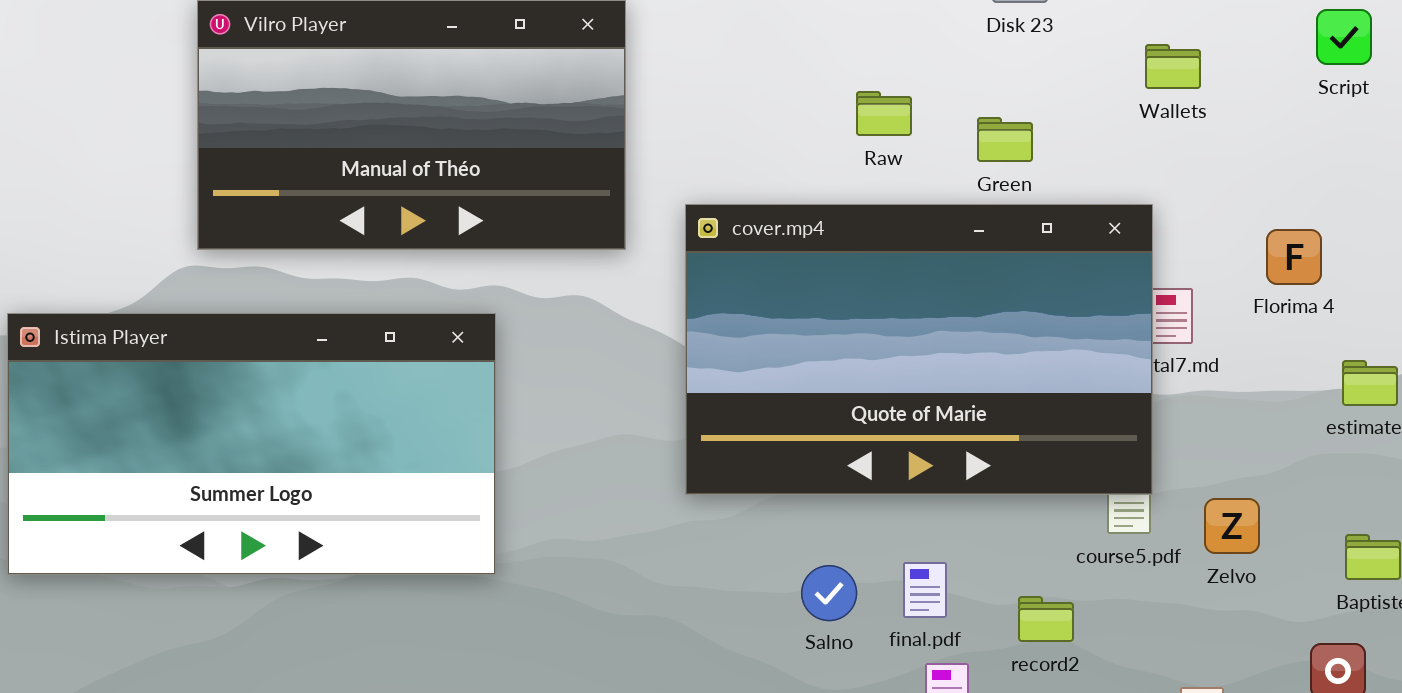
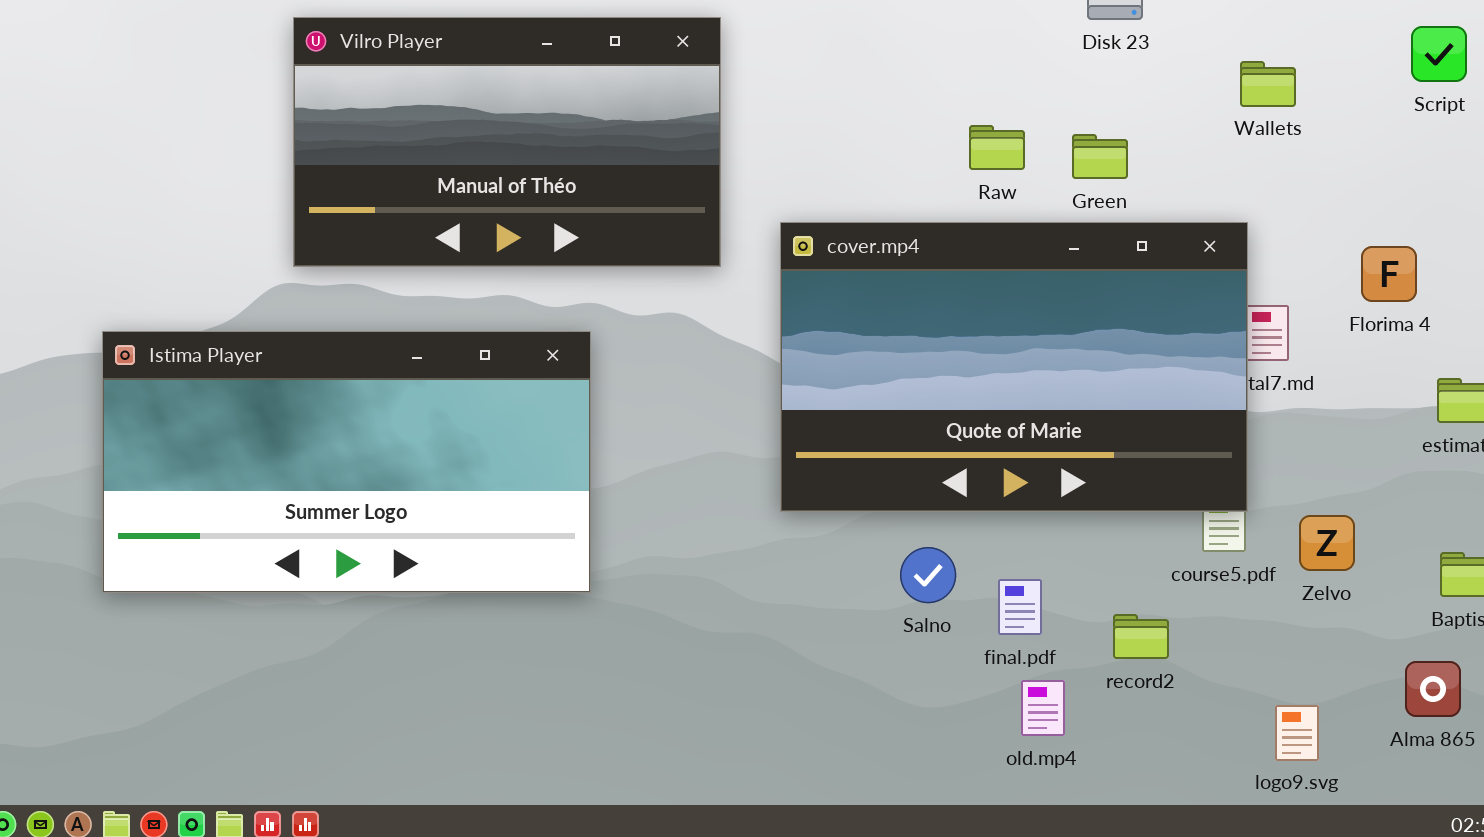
Raw: [856,91,912,136] -> [969,125,1025,170], moved
Salno: [801,565,857,621] -> [900,547,956,603], moved

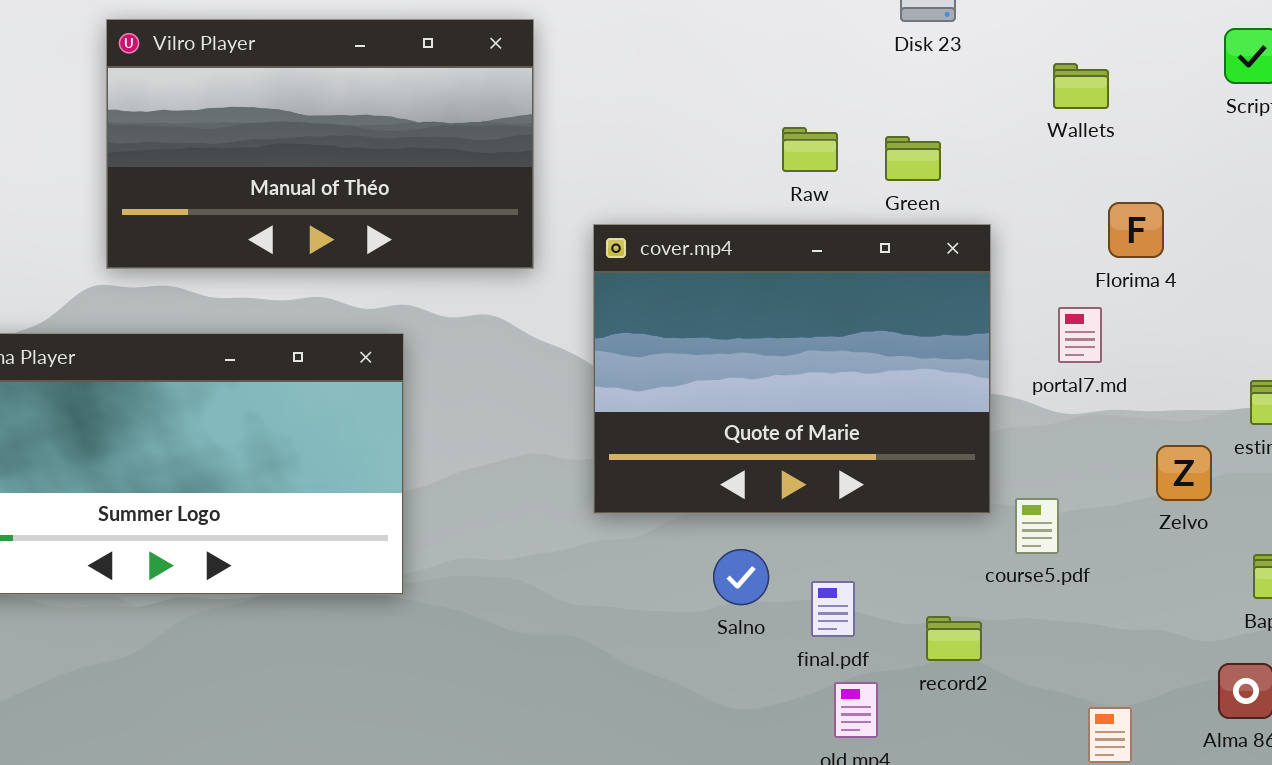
cover.mp4: [780,222,1248,512] -> [593,224,991,514], resized
Florima 4: [1361,246,1417,302] -> [1108,202,1164,258], moved
Zelvo: [1299,515,1355,571] -> [1156,445,1212,501], moved

